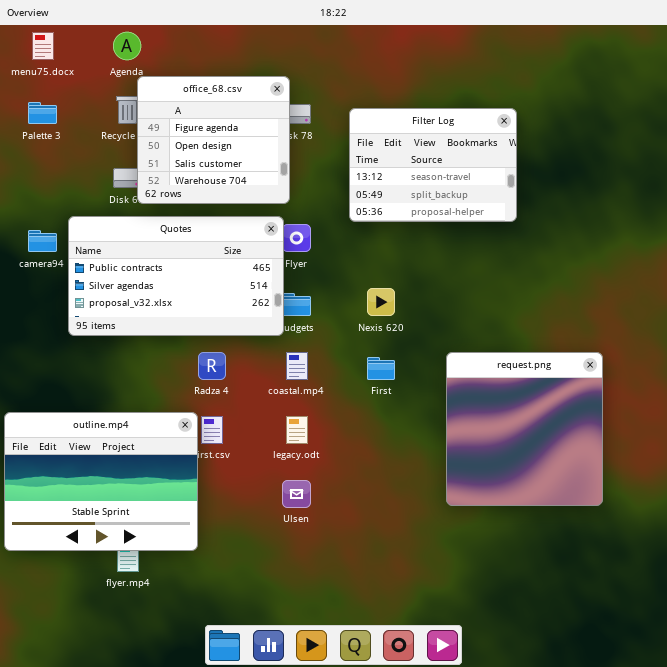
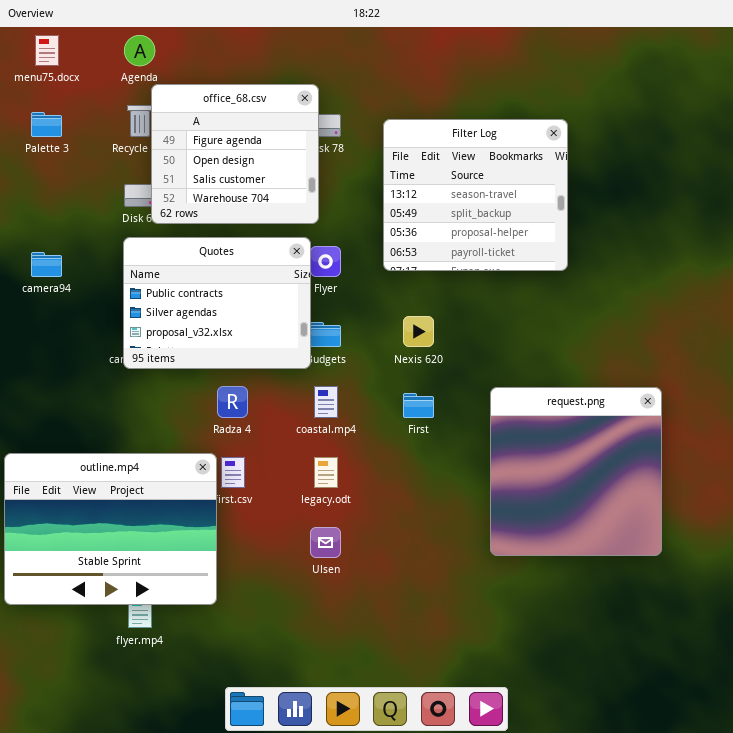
Filter Log: [349,108,517,222] -> [383,119,568,271], resized
Quotes: [68,216,284,336] -> [123,237,311,369], resized

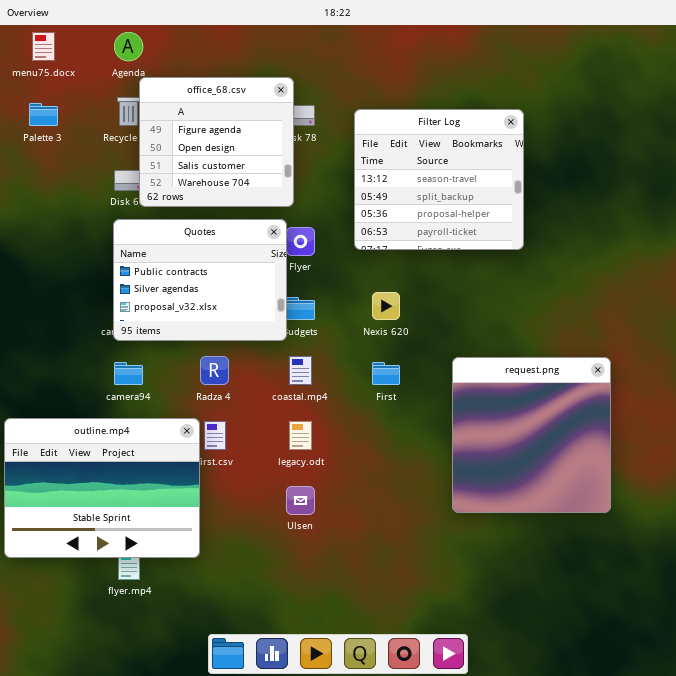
camera94: [31,252,62,277] -> [114,362,143,385], moved

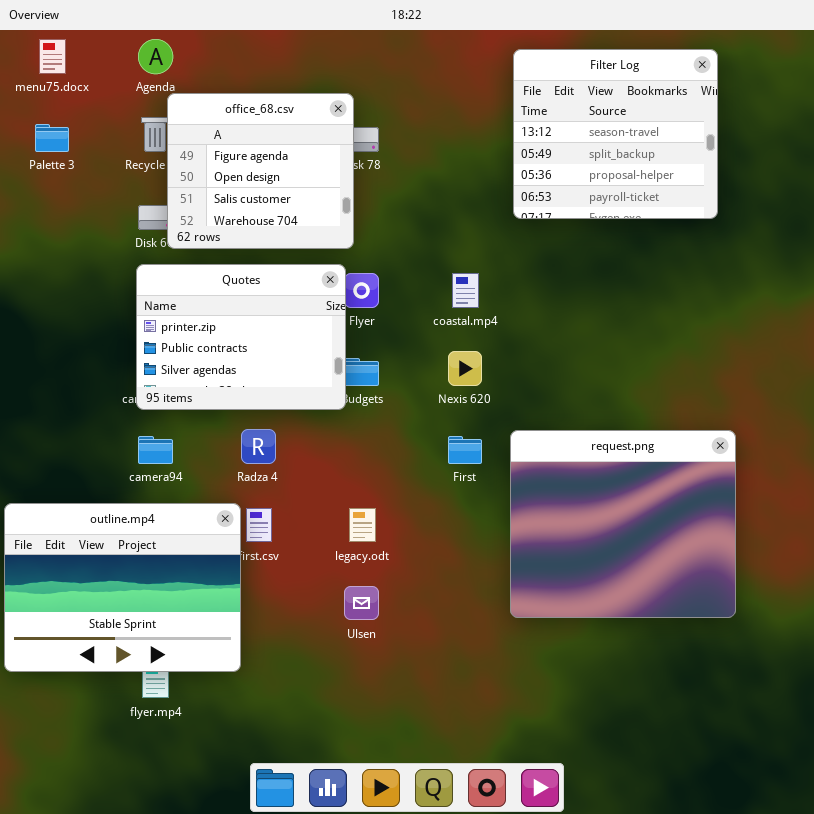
Filter Log: [354,109,524,250] -> [513,49,718,219], moved
Quotes: [113,219,287,341] -> [136,264,346,410], scrolled up 1 row
coastal.mp4: [289,356,312,385] -> [452,273,479,308], moved
request.png: [452,357,611,513] -> [510,430,736,618], resized

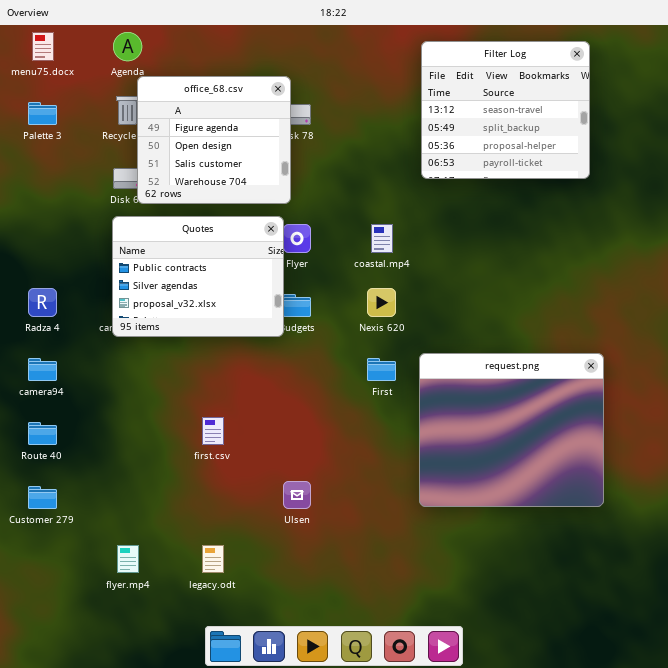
Quotes: [136,264,346,410] -> [112,216,284,337], scrolled down 1 row
Radza 4: [241,429,276,464] -> [28,288,57,317], moved
camera94: [138,436,173,464] -> [28,358,57,381], moved
outline.mp4: [4,503,241,672] -> none, closed
legacy.odt: [349,508,376,542] -> [202,545,224,573], moved

